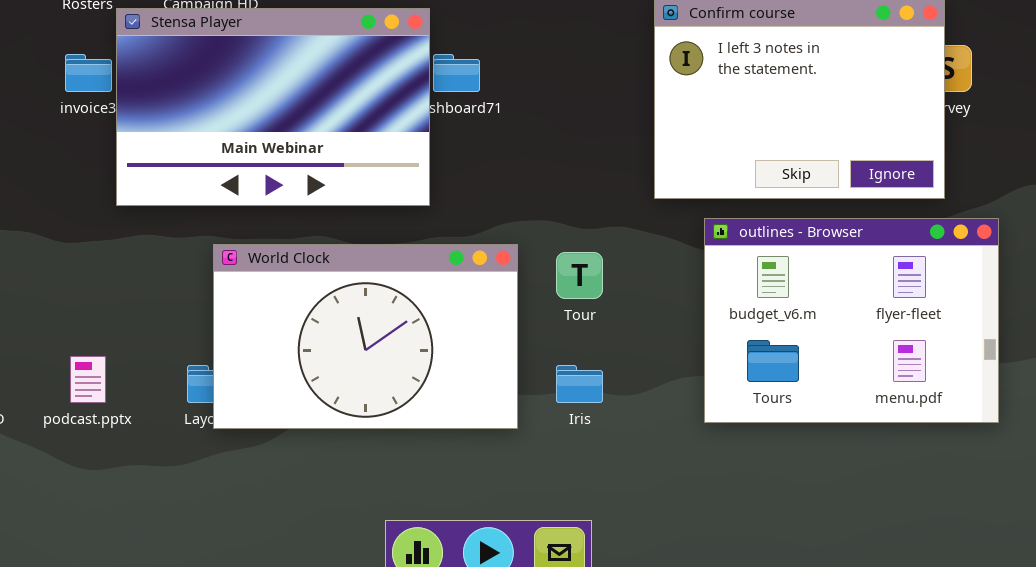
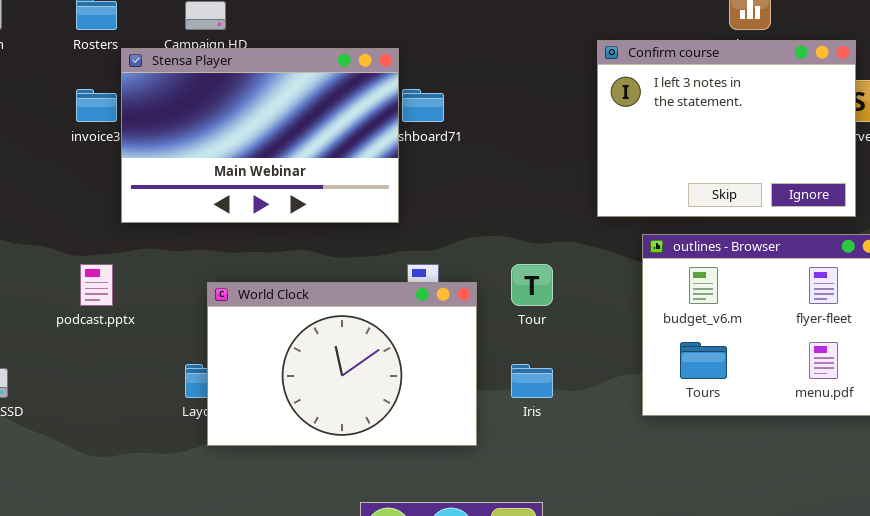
World Clock: [213,244,518,429] -> [207,282,477,446], moved
podcast.pptx: [70,356,106,403] -> [80,264,113,306], moved

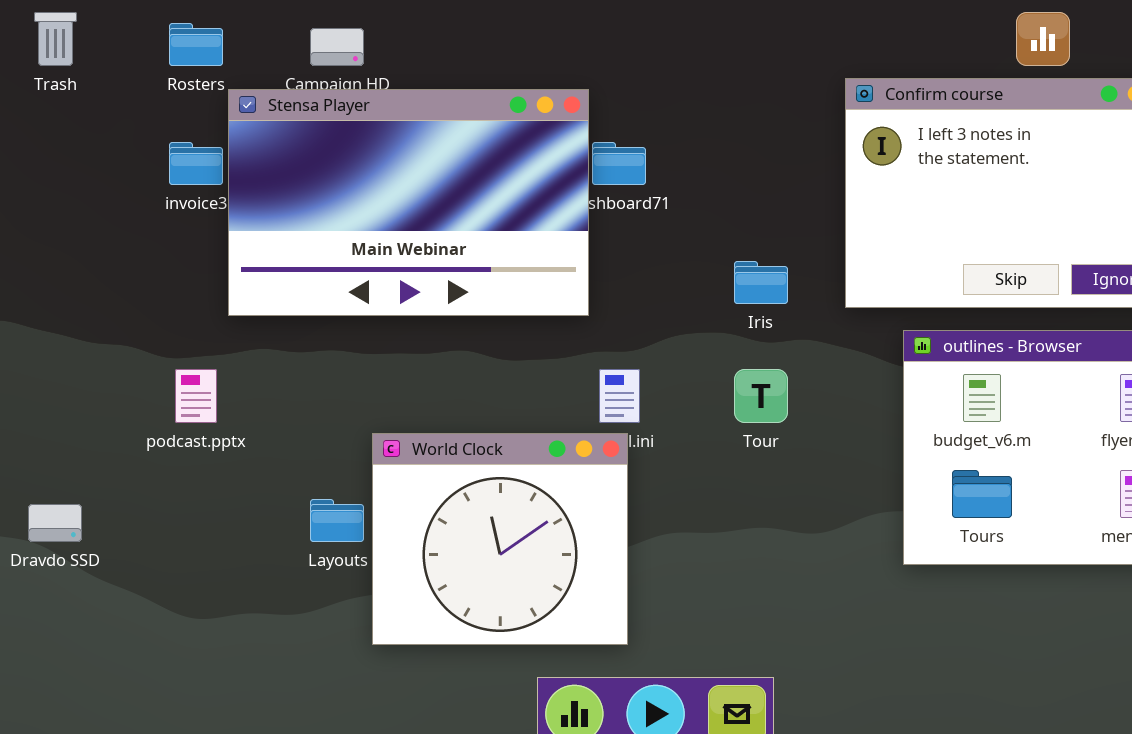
World Clock: [207,282,477,446] -> [372,433,628,645], moved, resized
Iris: [511,364,553,398] -> [734,261,788,304], moved

